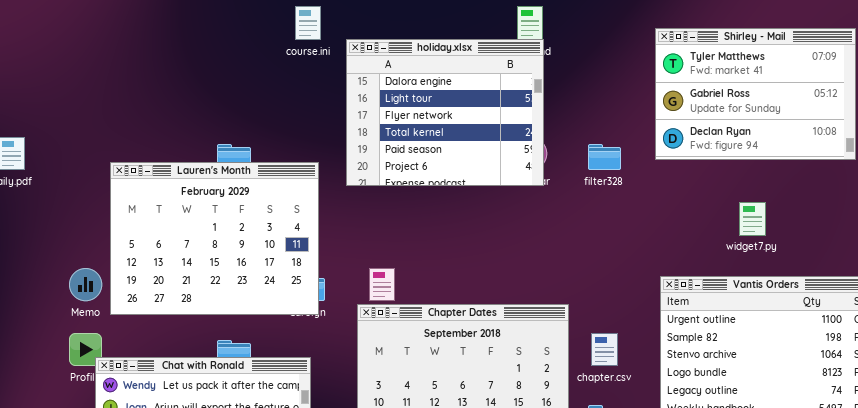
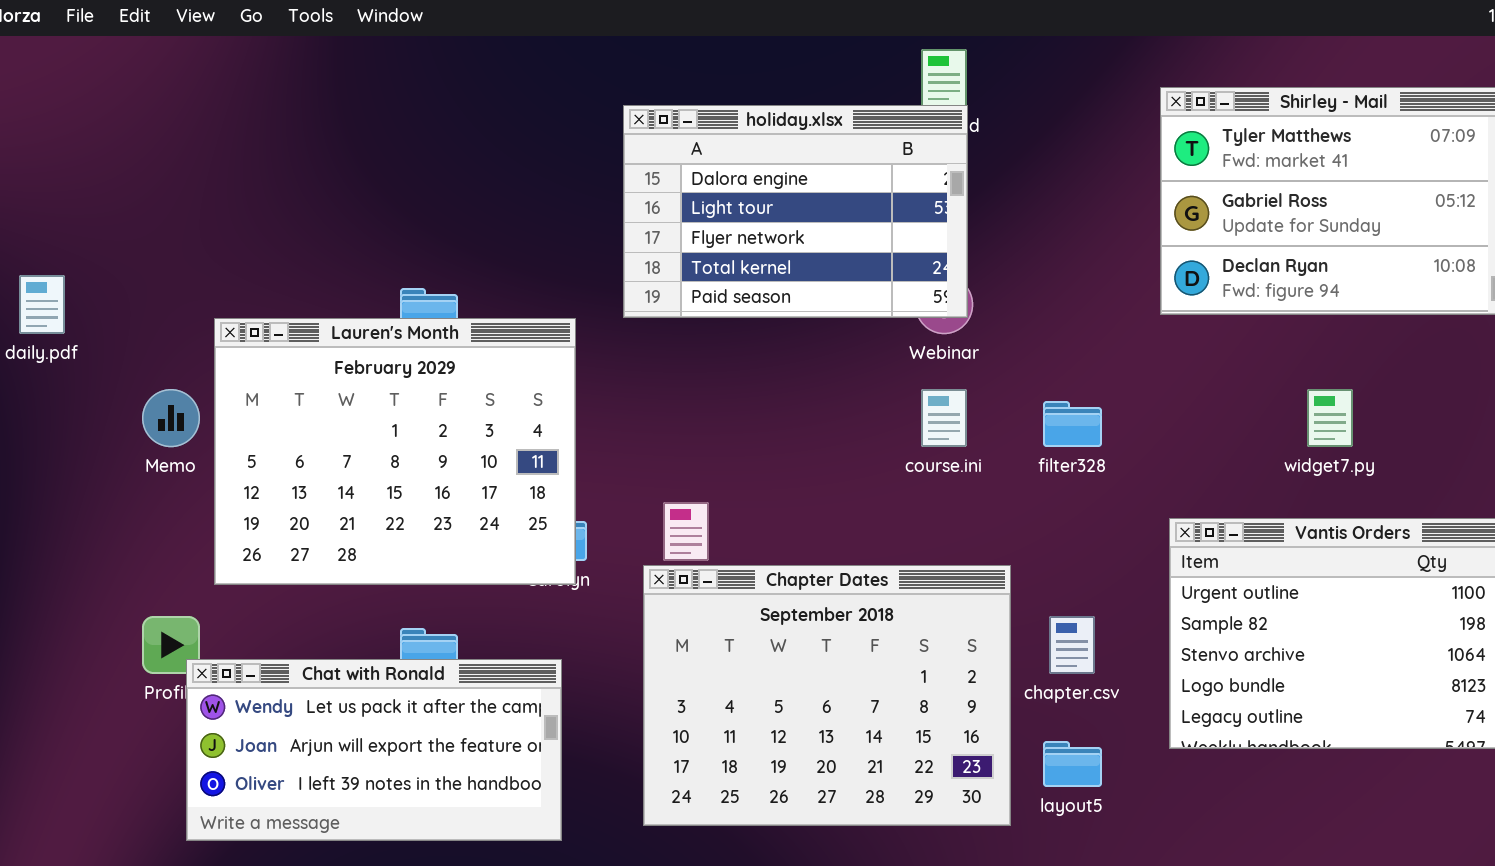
course.ini: [295,6,321,40] -> [921,389,967,447], moved
holiday.xlsx: [346,39,544,186] -> [623,105,968,318], resized
filter328: [588,144,621,170] -> [1043,401,1102,447], moved
Memo: [69,268,102,301] -> [142,389,200,447], moved

